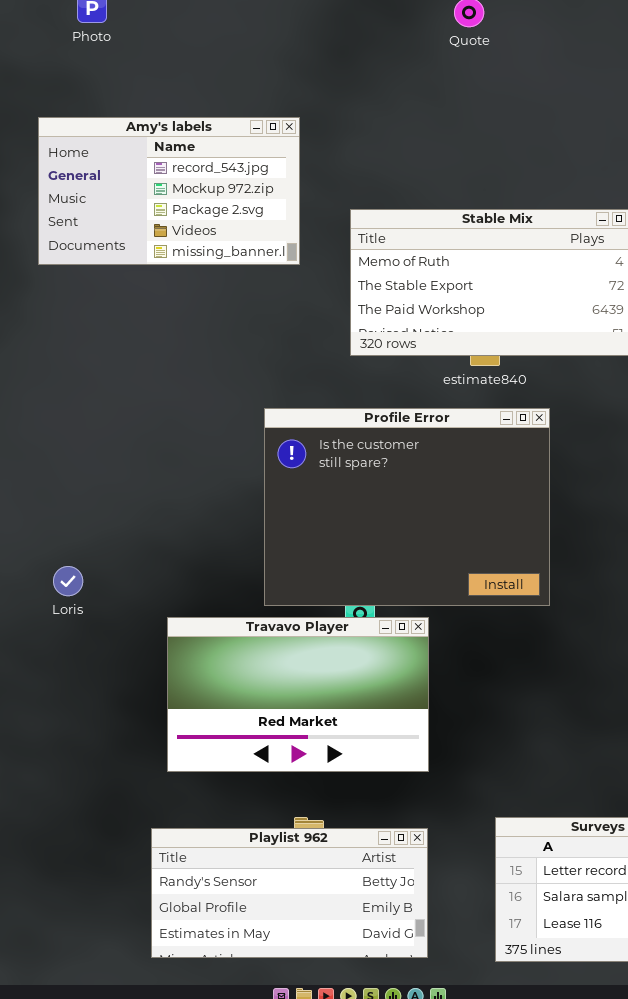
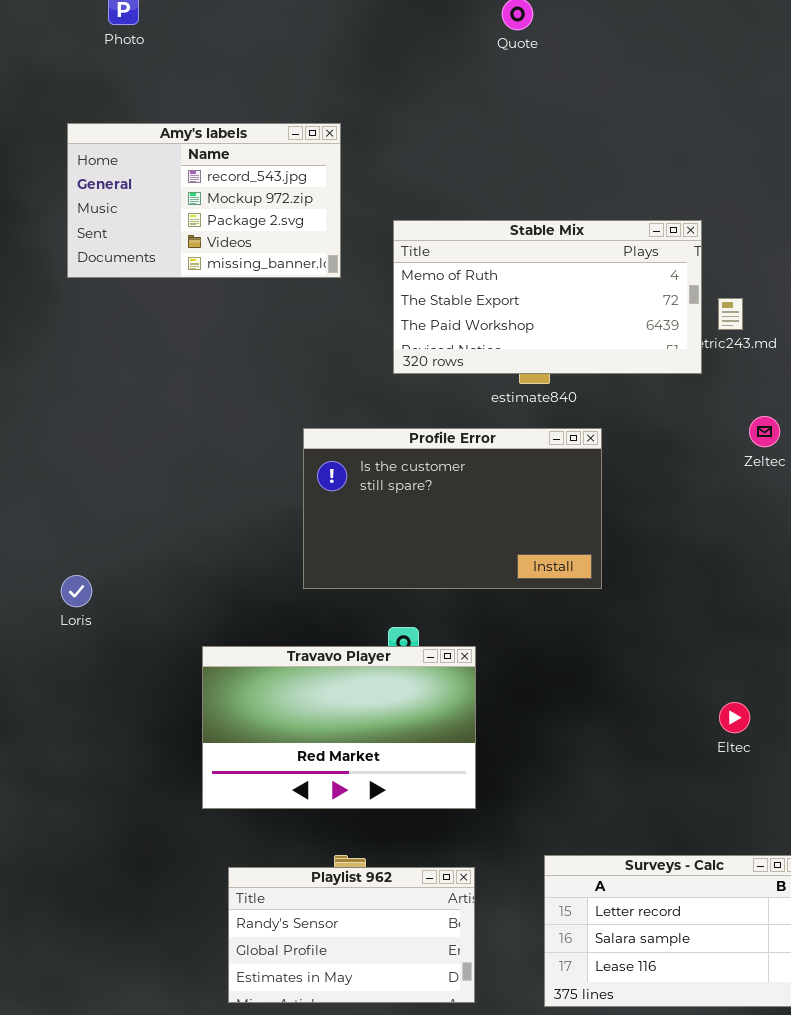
Profile Error: [264,408,550,606] -> [303,428,602,589], resized
Loris: [53,566,83,596] -> [61,575,92,607], moved
Playlist 962: [151,828,428,958] -> [228,867,475,1003], resized

